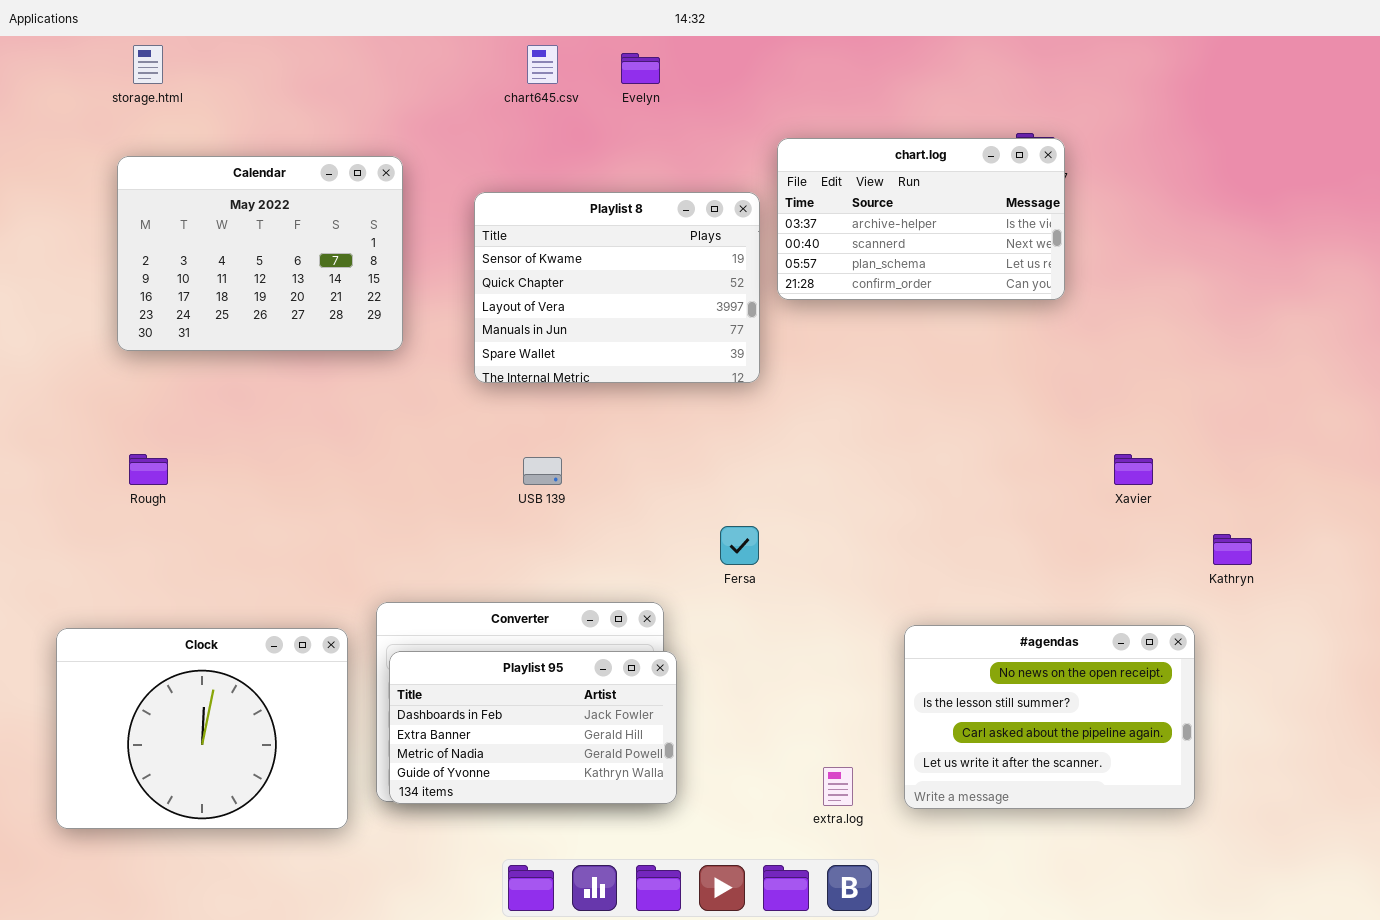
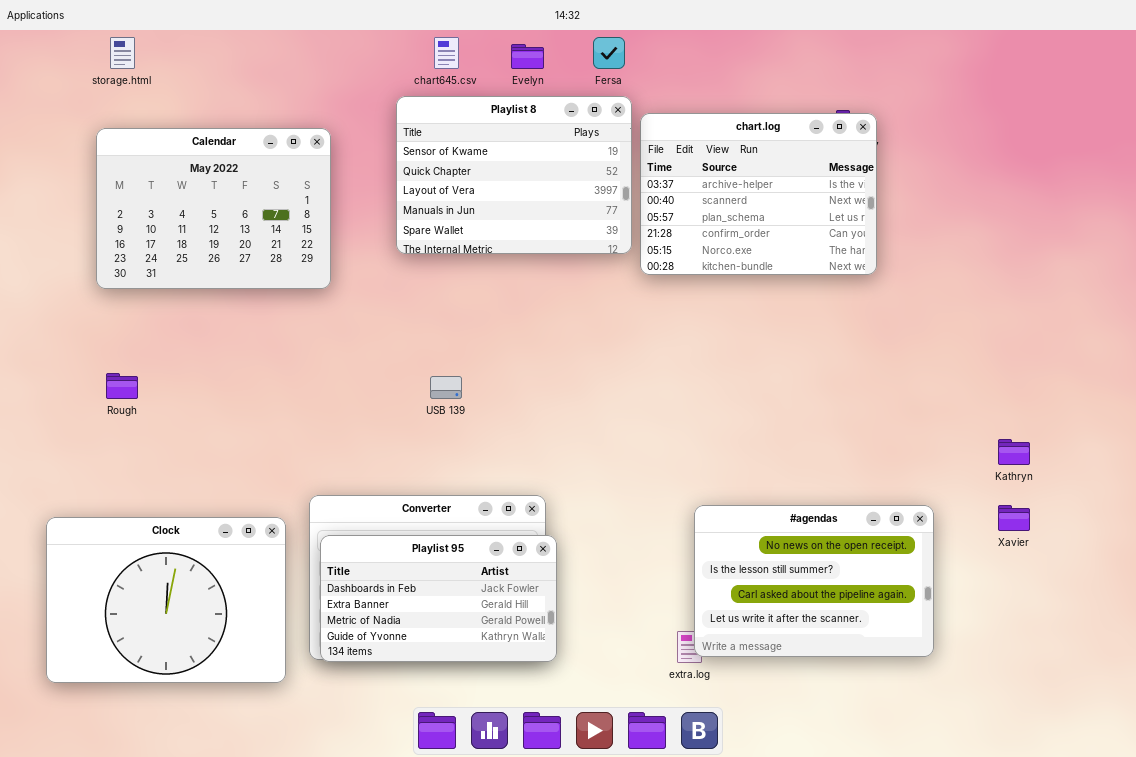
chart.log: [777,138,1065,300] -> [640,113,877,275], resized
Playlist 8: [474,192,760,383] -> [396,96,632,254], moved
Xavier: [1114,454,1153,485] -> [998,505,1030,531], moved
Fersa: [720,526,759,565] -> [593,37,625,69], moved
#agendas: [904,625,1195,809] -> [694,505,934,657], moved

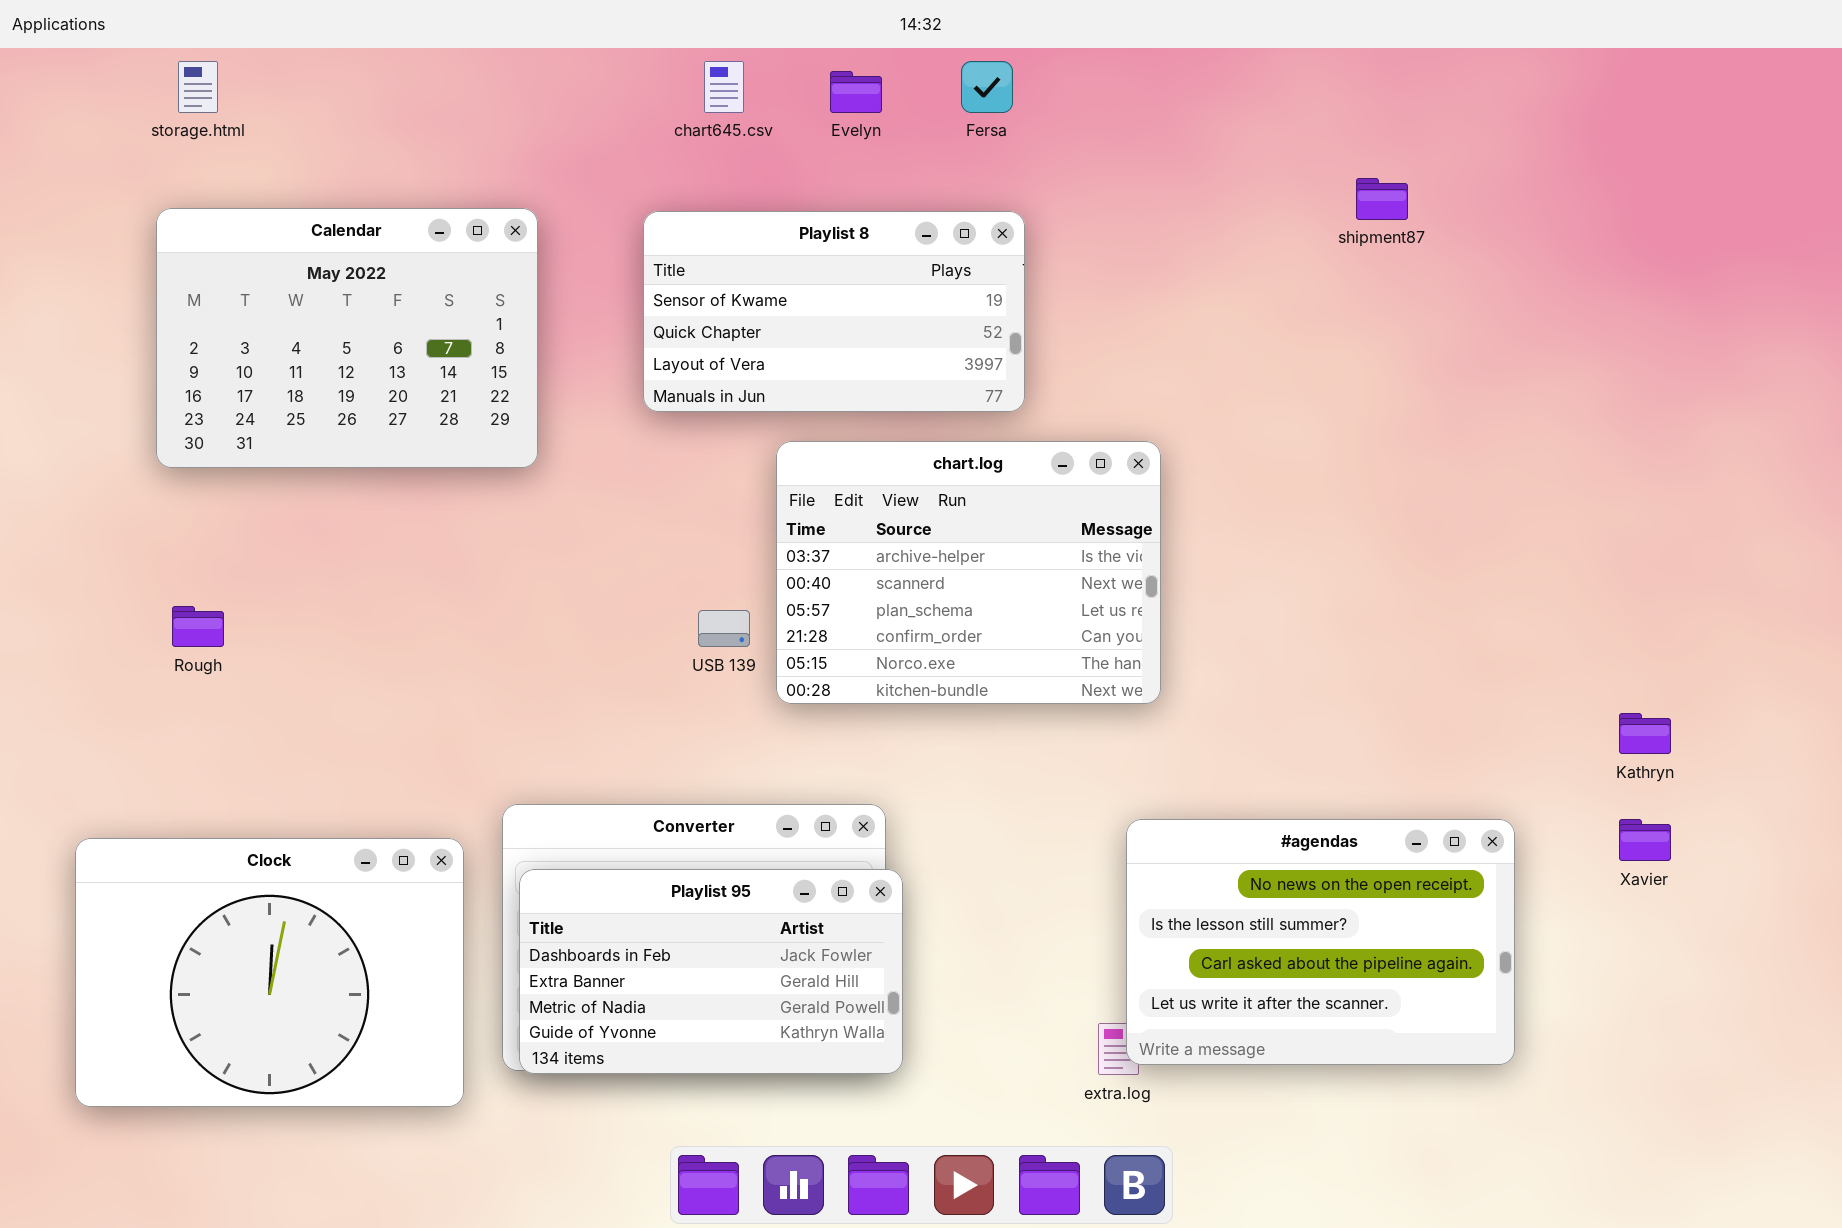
Playlist 8: [396,96,632,254] -> [643,211,1025,412], resized
chart.log: [640,113,877,275] -> [776,441,1161,704], moved

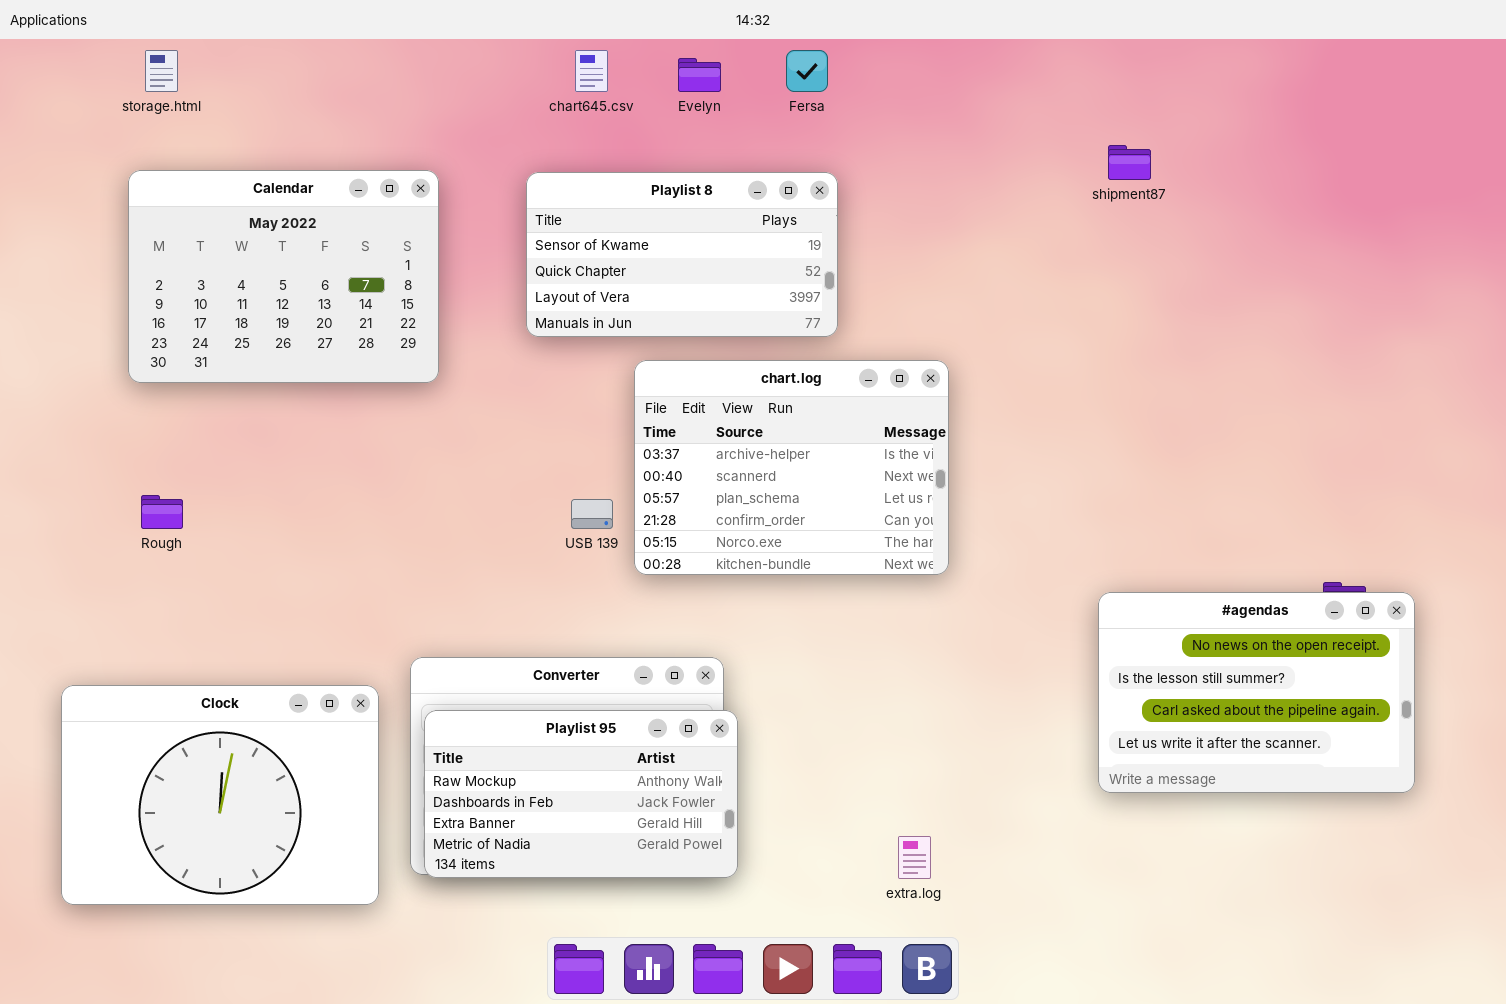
#agendas: [1126,819,1515,1065] -> [1098,592,1415,793], moved
Playlist 95: [519,869,903,1074] -> [424,710,738,878], scrolled up 1 row

